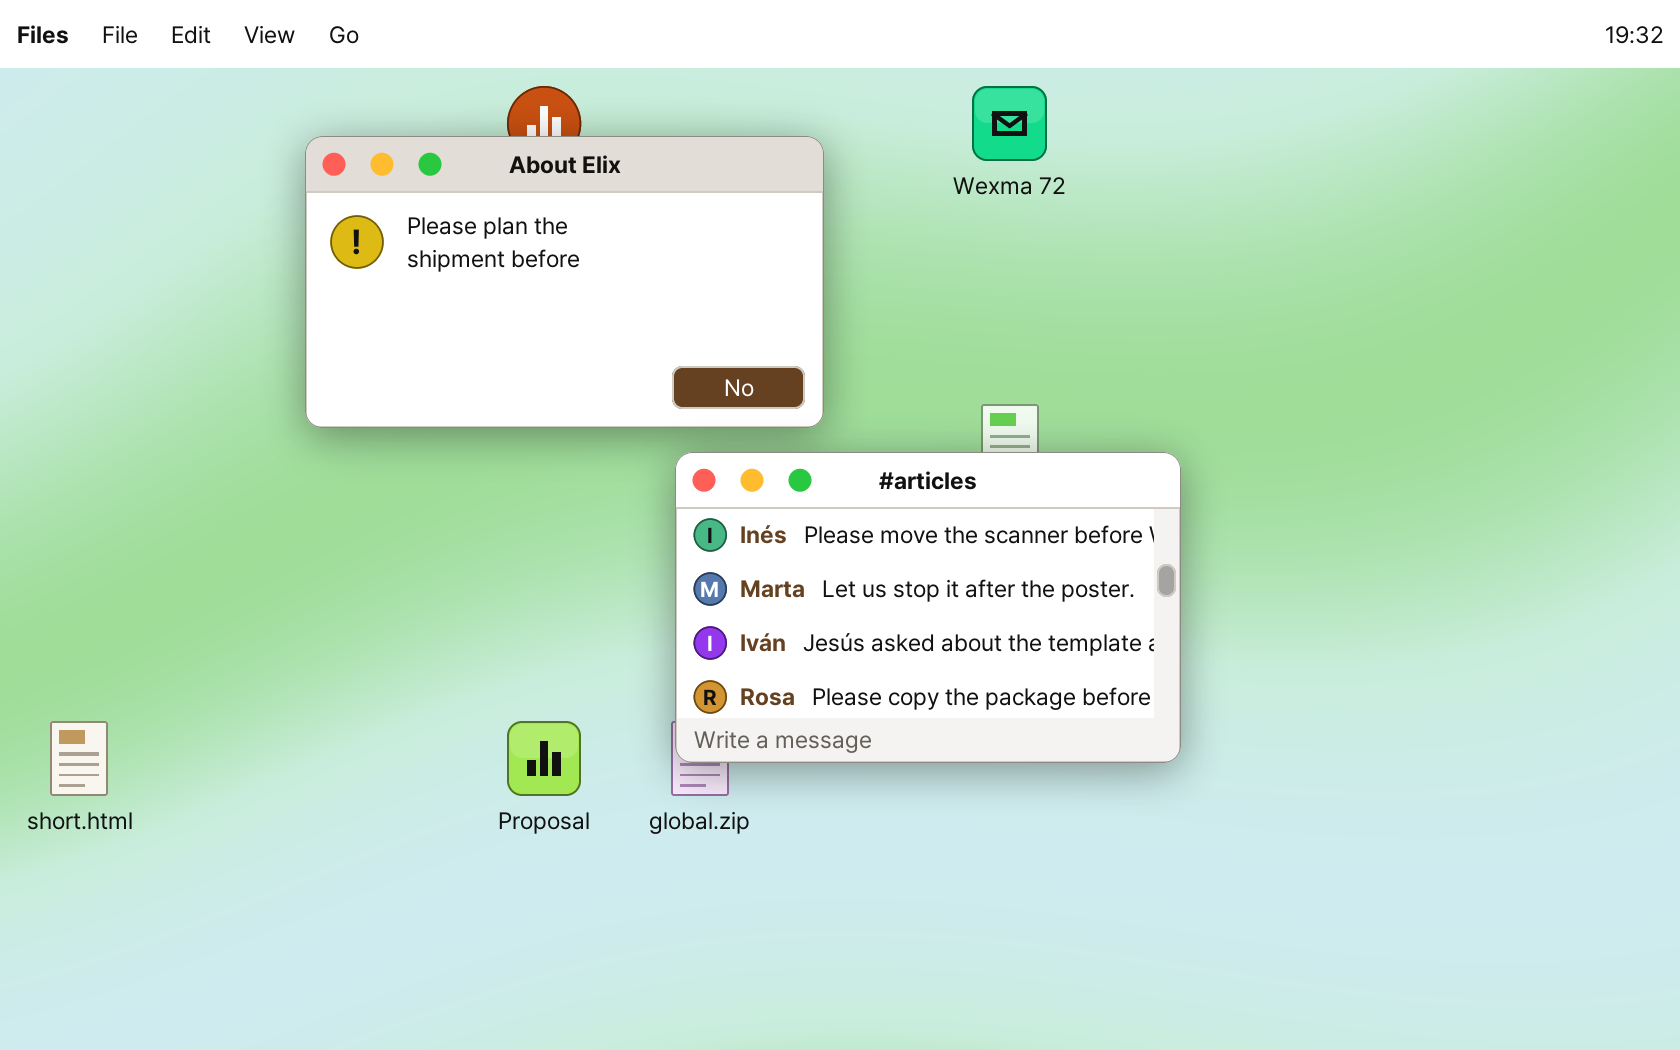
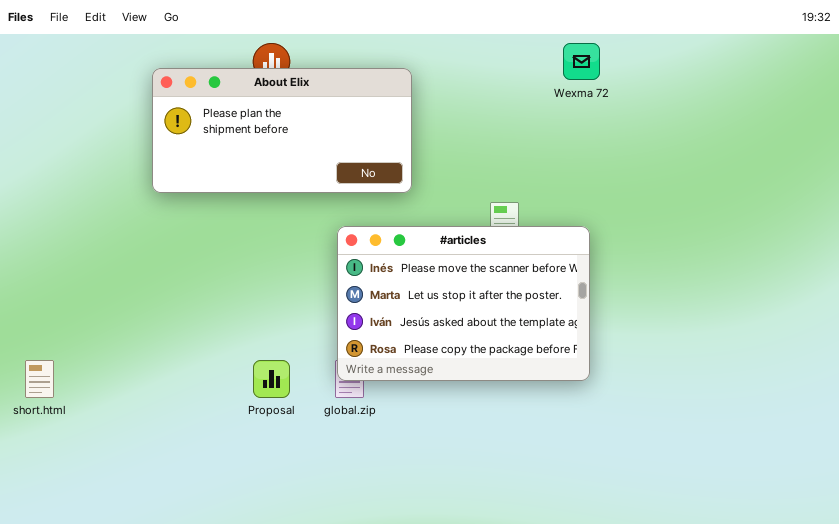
Wexma 72: [972,86,1047,161] -> [563,43,600,80], moved
About Elix: [305,136,824,428] -> [152,68,412,193], resized

